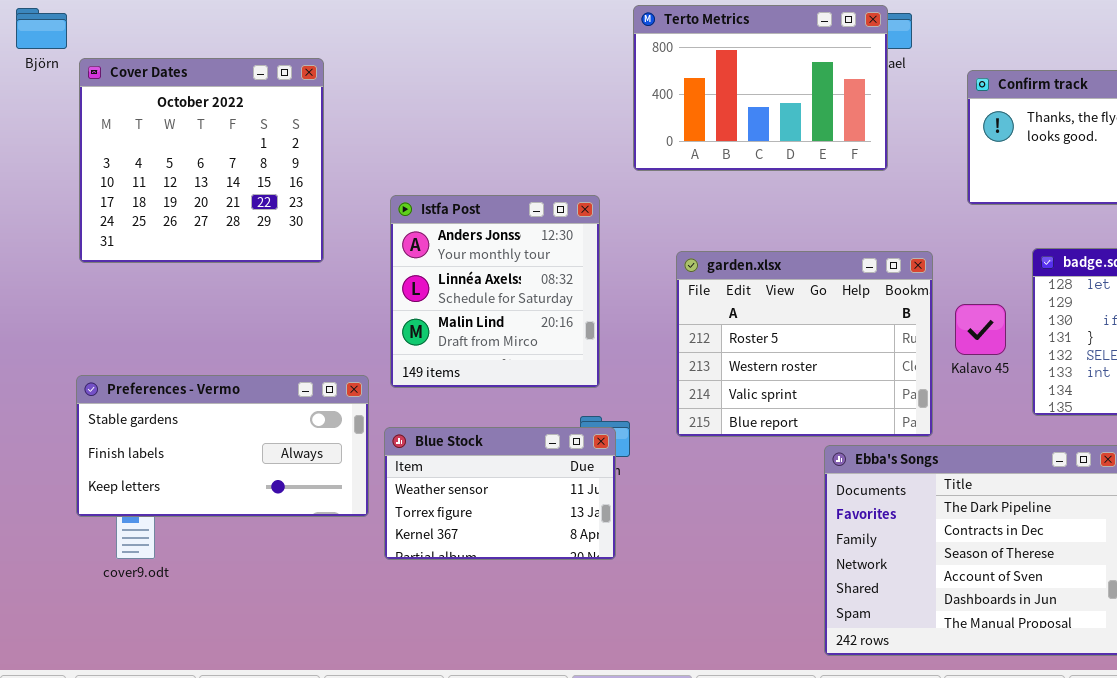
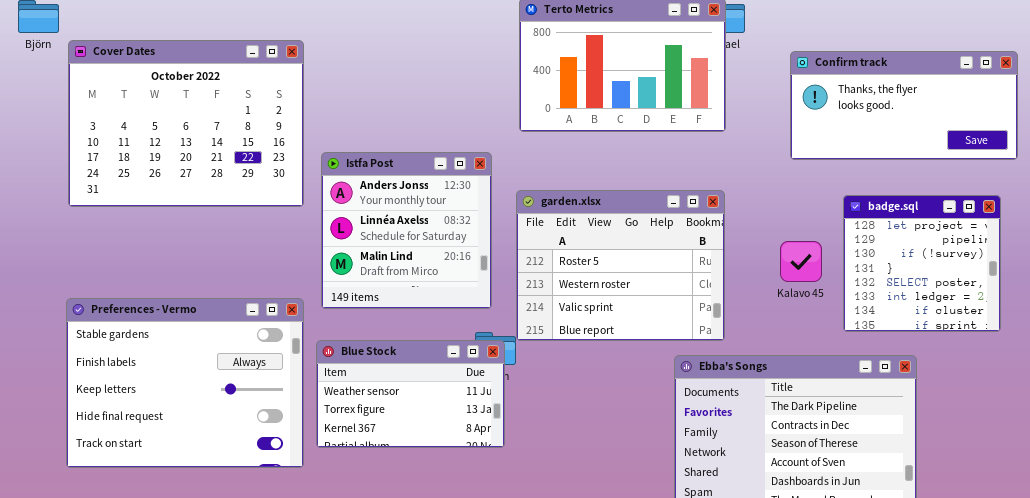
Cover Dates: [79,58,324,263] -> [68,40,304,207], resized
garden.xlsx: [676,251,933,437] -> [516,190,725,341], moved
Preferences - Vermo: [76,375,369,517] -> [66,298,304,468], resized

